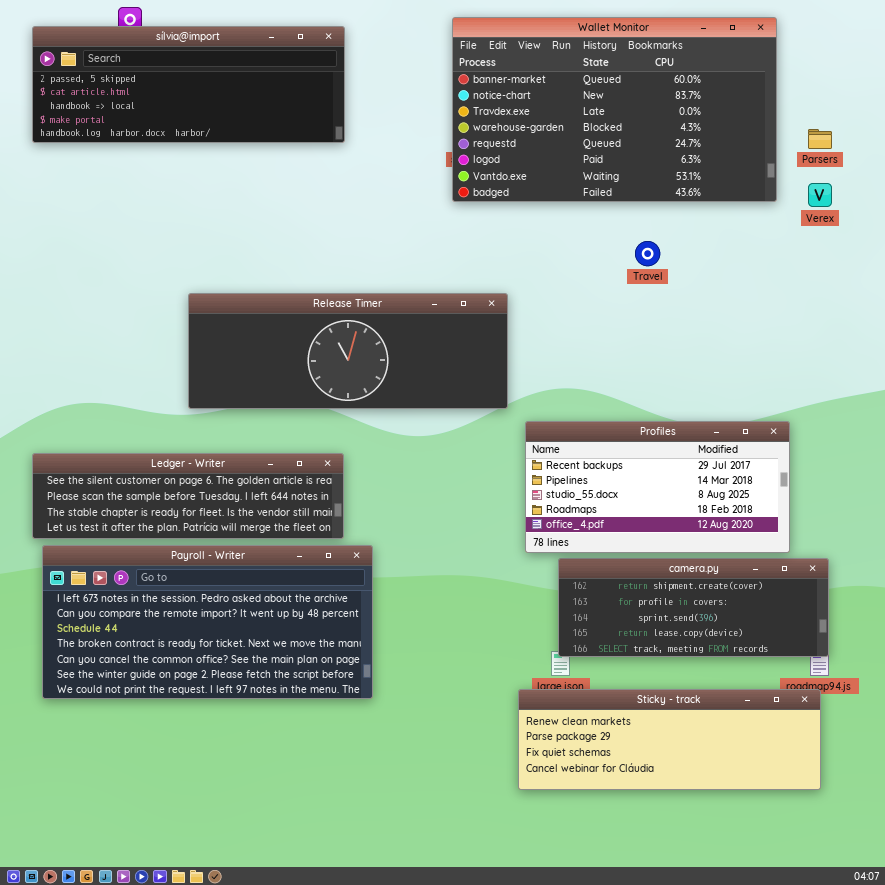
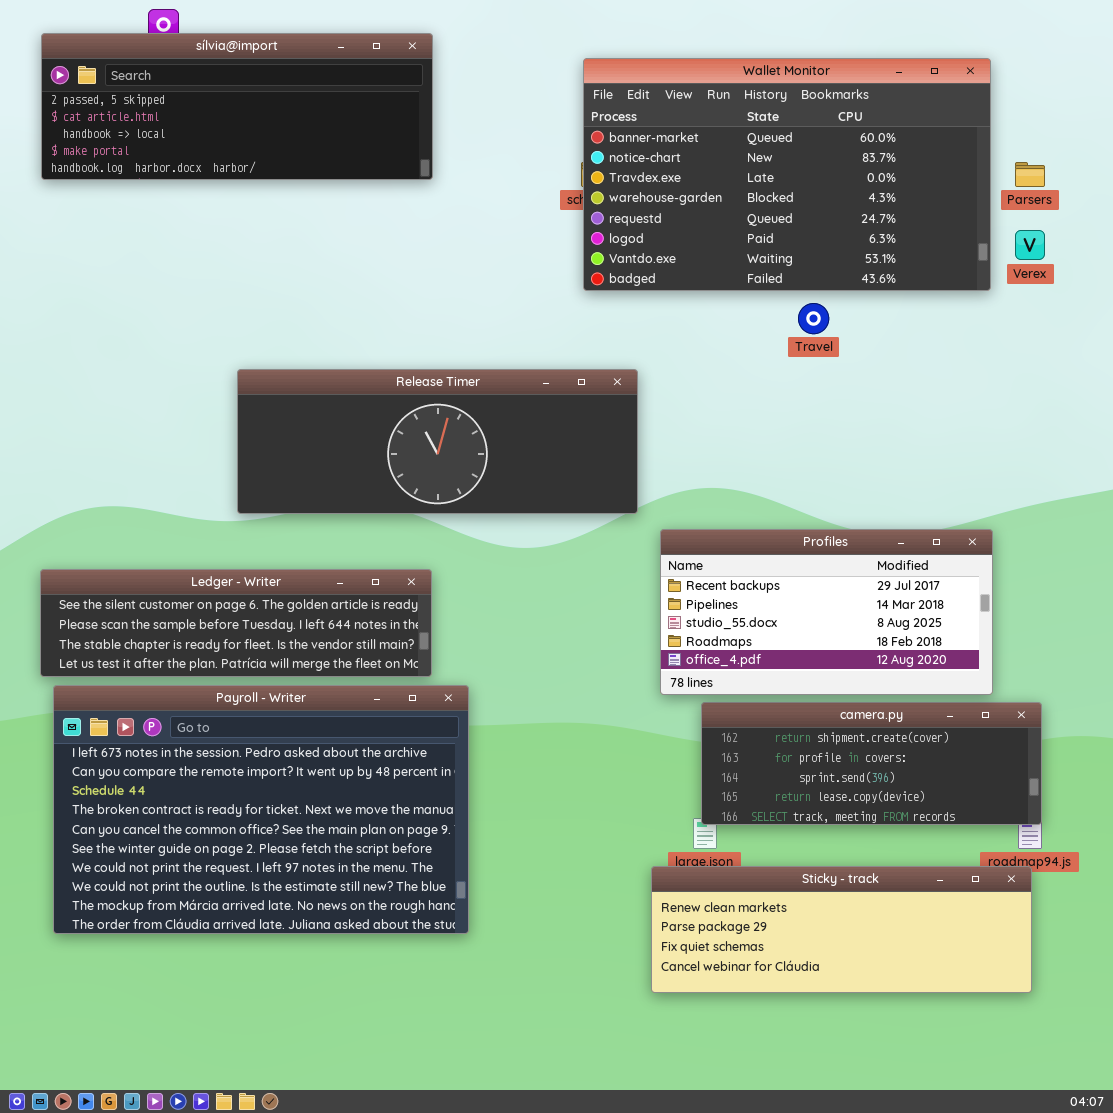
Wallet Monitor: [452,17,777,202] -> [583,58,991,291], moved
Payroll - Writer: [42,545,373,699] -> [53,685,469,934], resized

